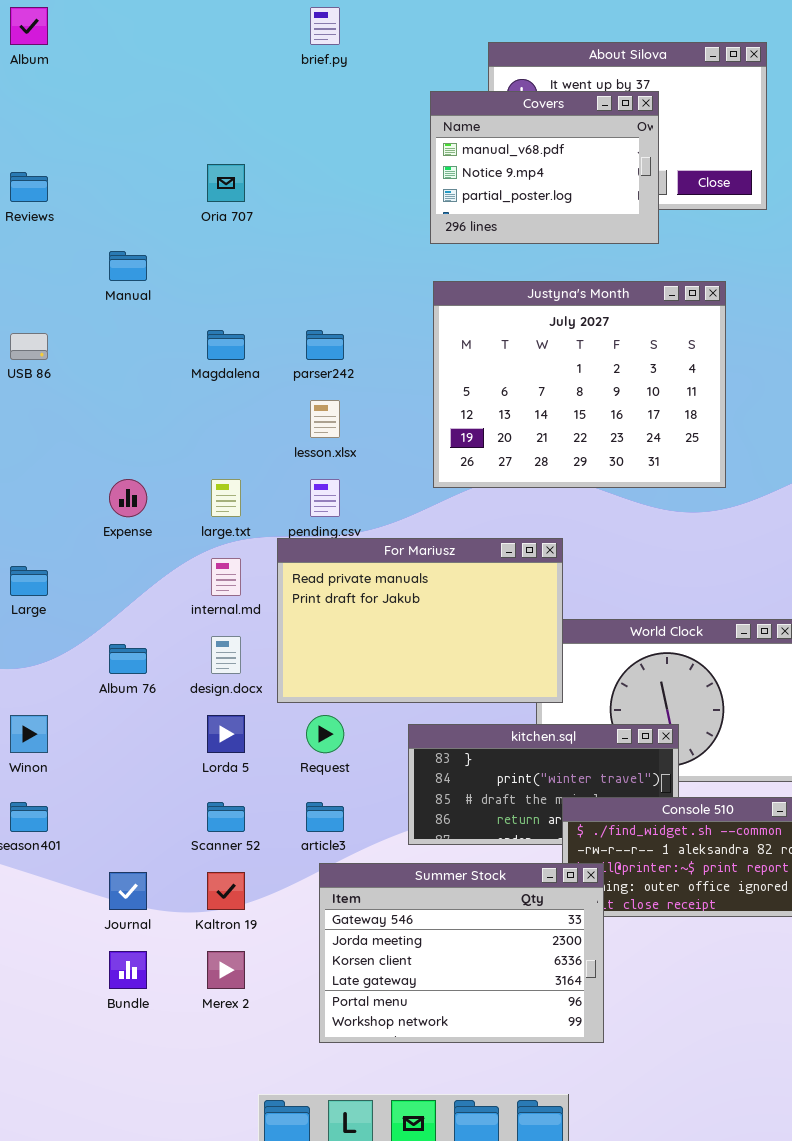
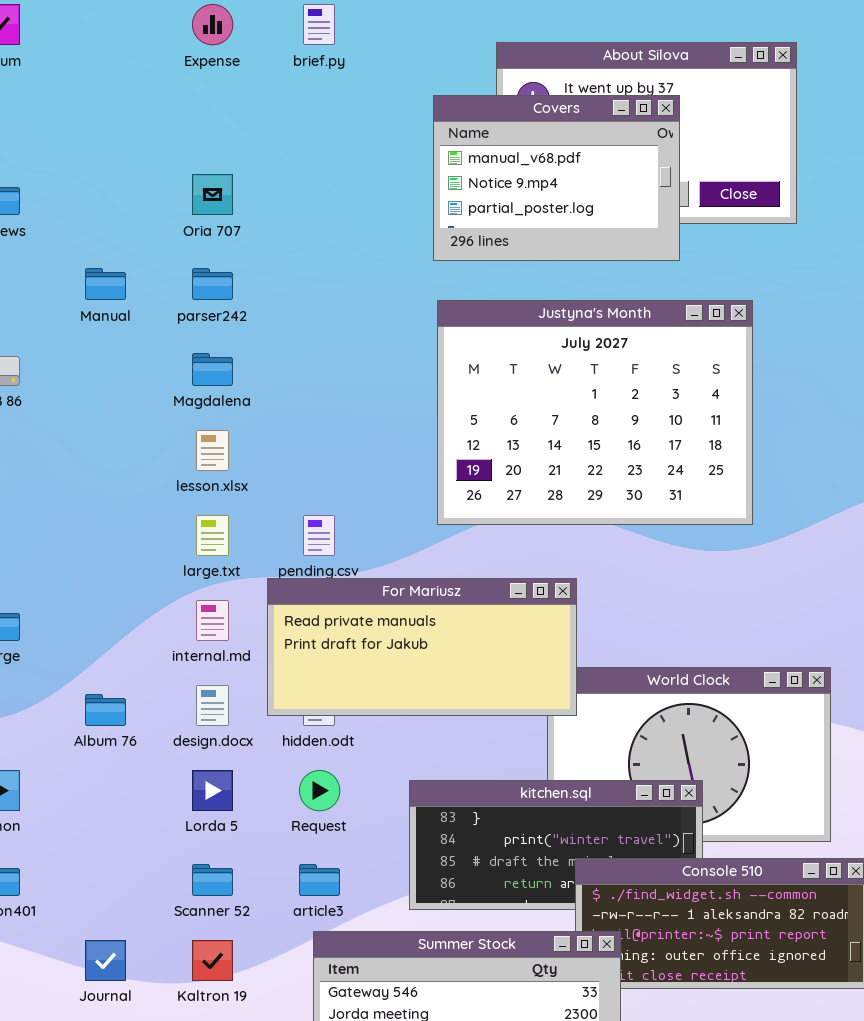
parser242: [306,330,344,360] -> [192,268,233,300], moved
lesson.xlsx: [310,400,340,438] -> [196,430,229,471], moved
Expense: [109,479,147,517] -> [192,4,233,45], moved
For Mariusz: [277,538,563,703] -> [267,578,577,716], resized

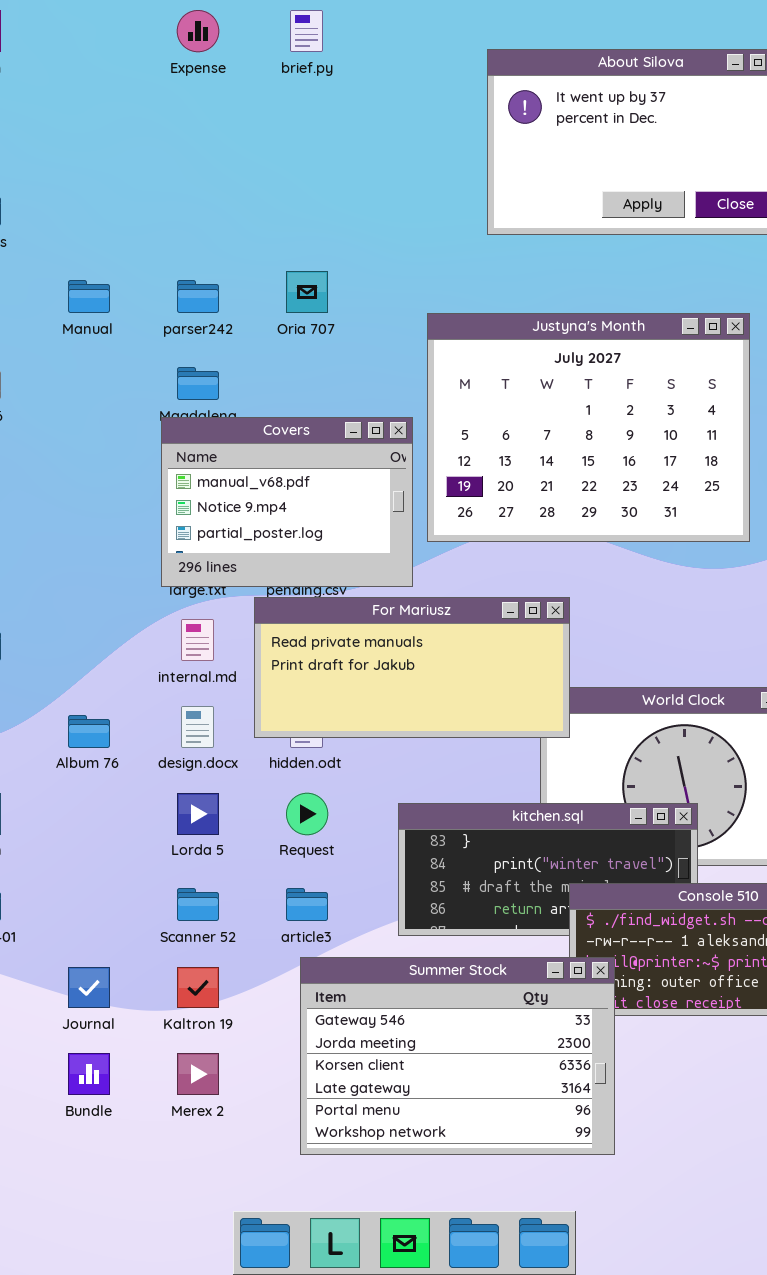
Covers: [433,95,680,261] -> [161,417,413,587], moved
Oria 707: [192,174,233,215] -> [286,271,328,313], moved

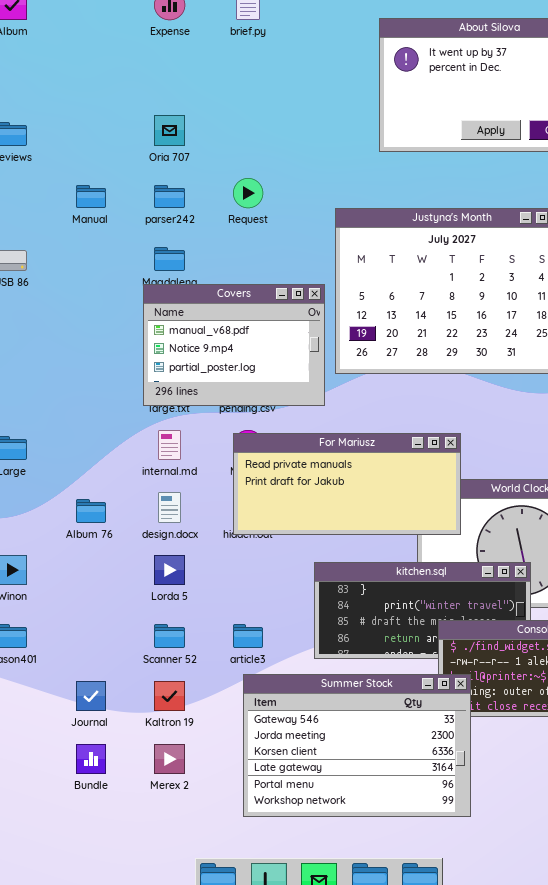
Oria 707: [286,271,328,313] -> [154,115,185,146], moved
For Mariusz: [254,597,570,738] -> [233,433,461,535], moved
Request: [286,793,328,835] -> [233,178,263,208], moved

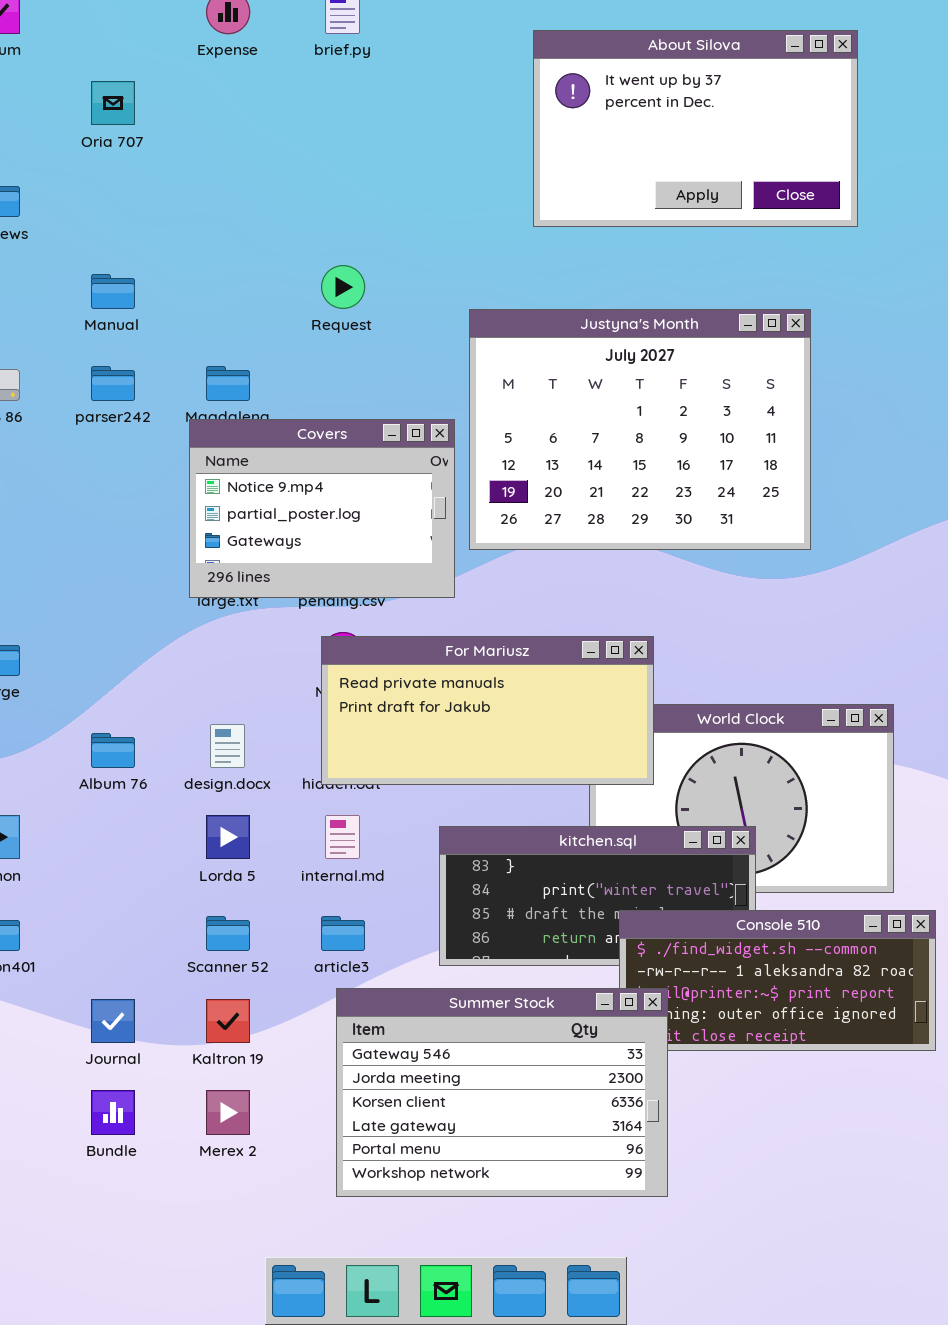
Oria 707: [154,115,185,146] -> [91,81,135,125], moved
parser242: [154,185,185,208] -> [91,366,135,401], moved
Covers: [143,284,325,406] -> [189,419,455,598], scrolled down 1 row
internal.md: [158,430,181,460] -> [325,815,360,859], moved

